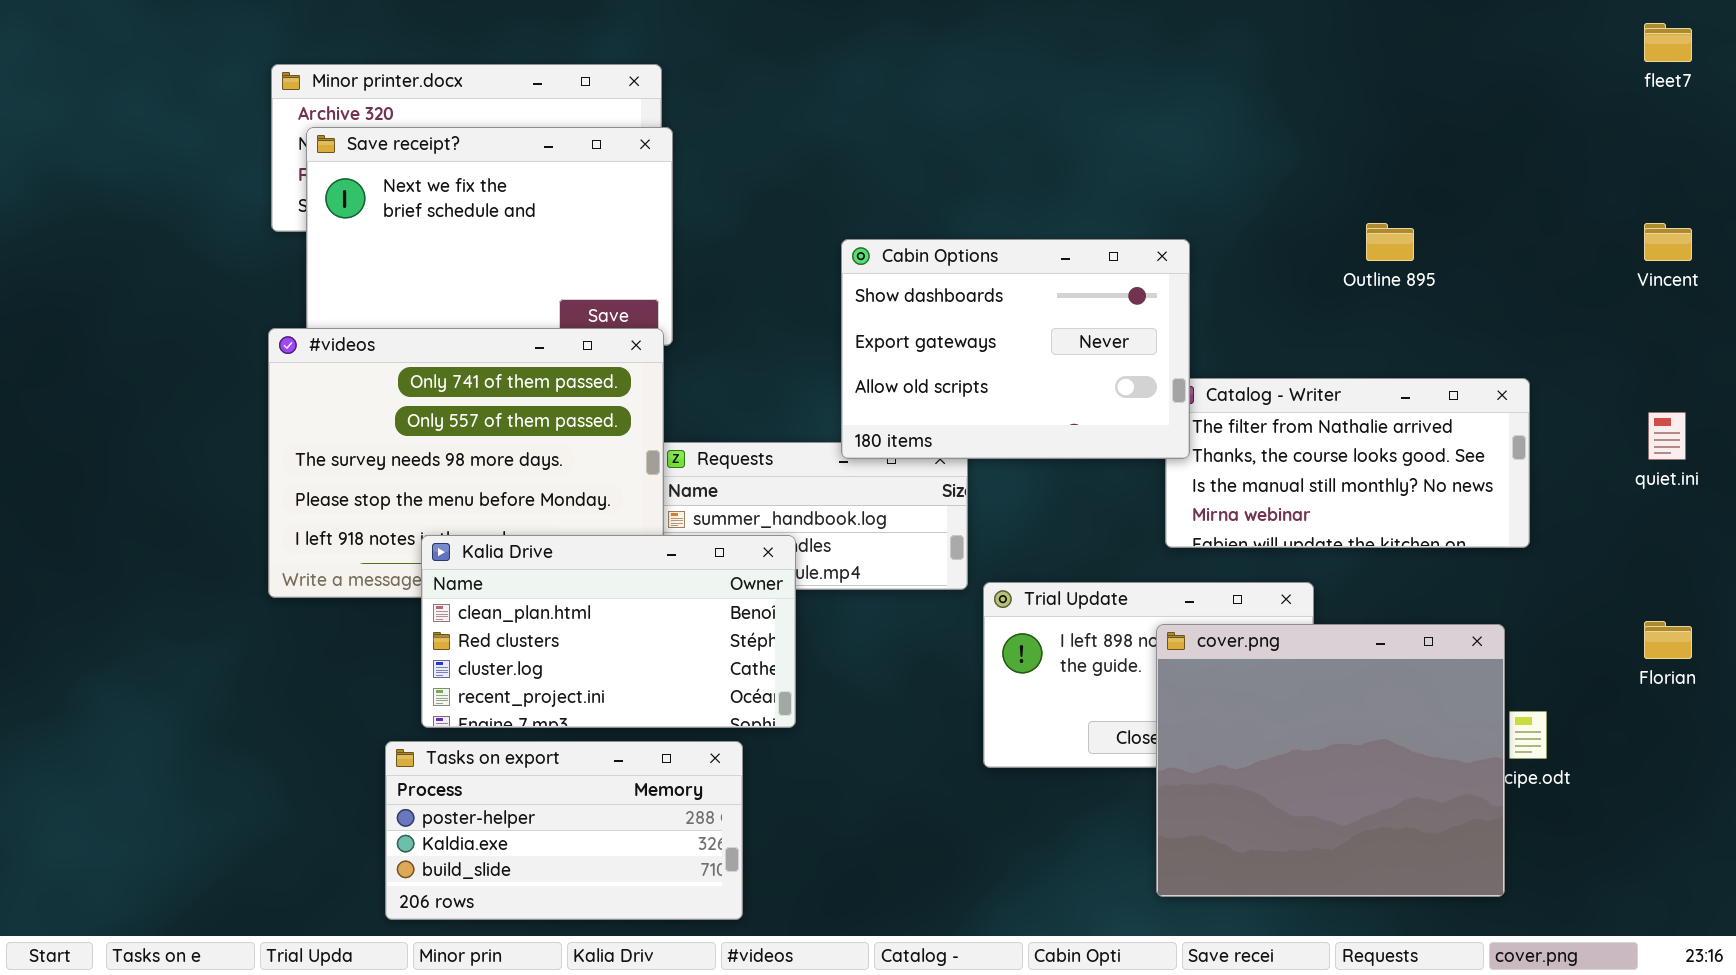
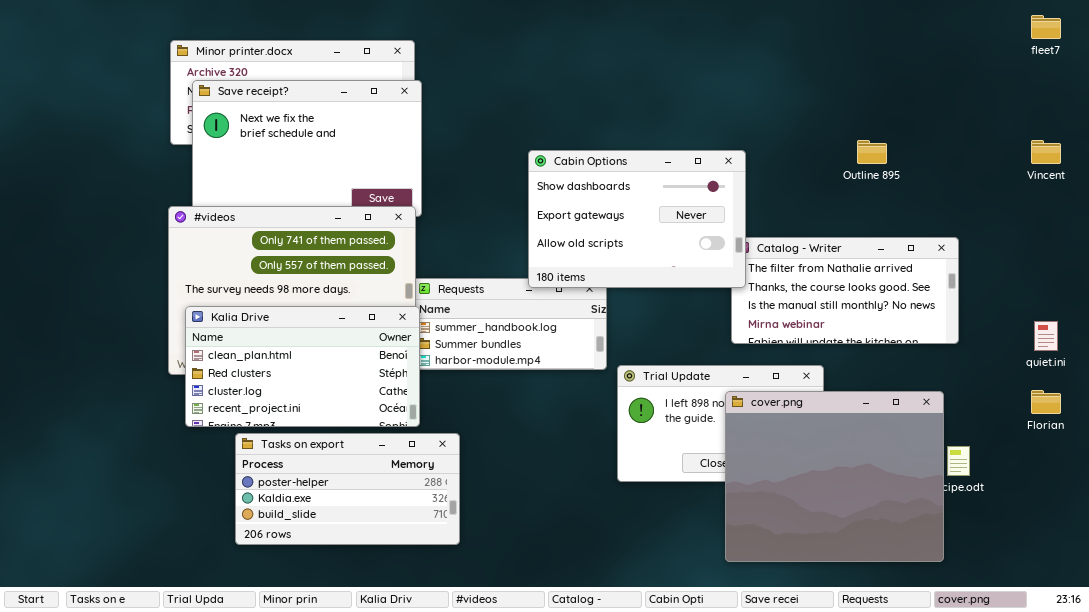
quiet.ini: [1648,412,1686,460] -> [1034,321,1058,351], moved
Kalia Drive: [421,535,796,728] -> [185,306,420,427], moved
Tasks on export: [385,741,743,920] -> [235,433,460,545], moved

